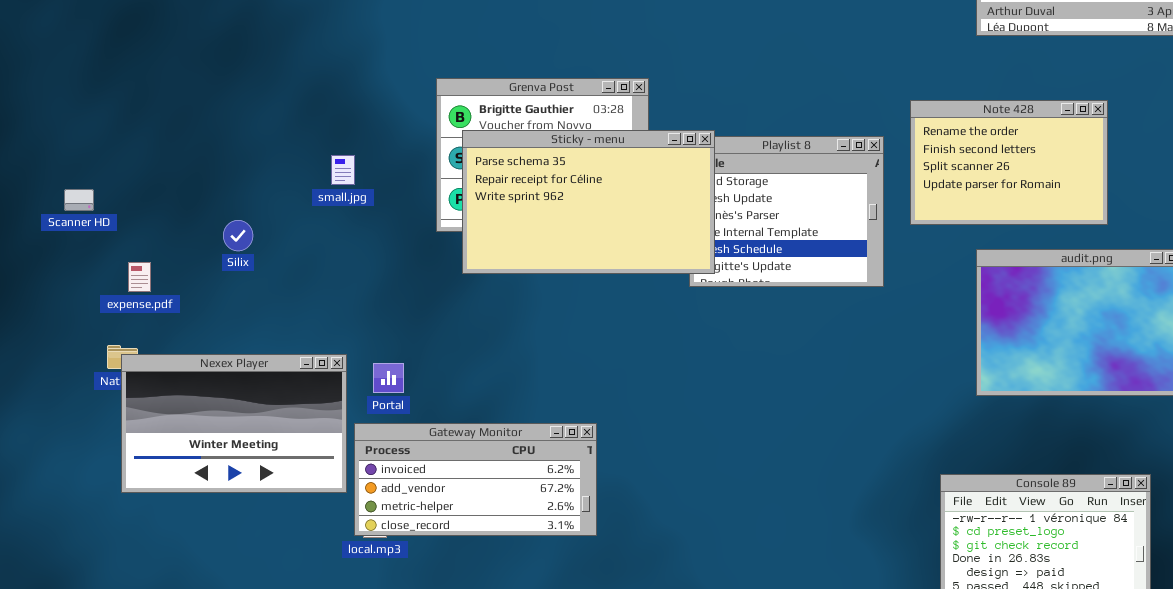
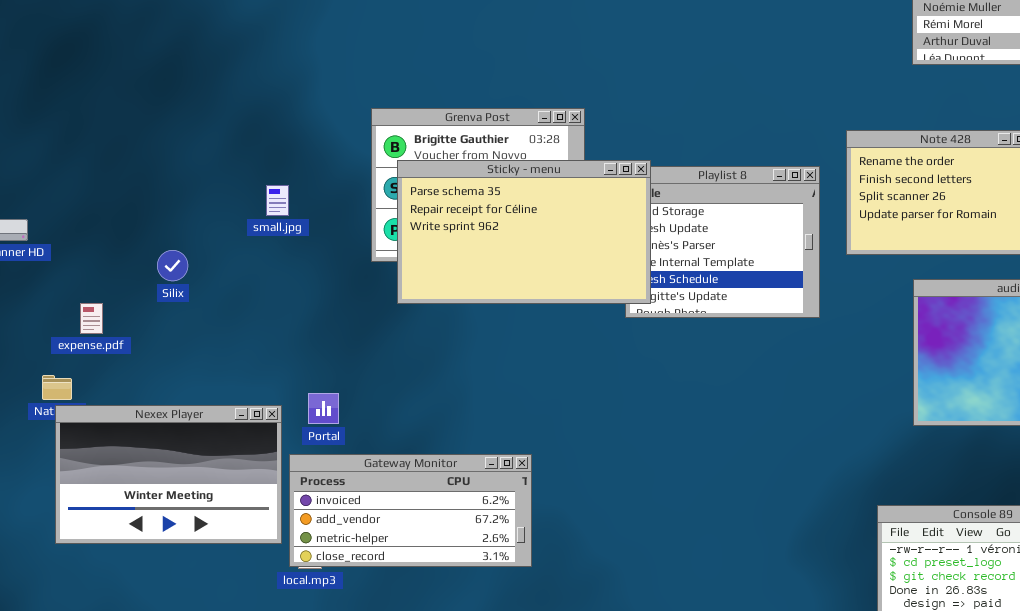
expense.pdf: [128,262,151,292] -> [80,303,103,334], moved
Nexex Player: [121,354,347,493] -> [55,405,282,544], moved

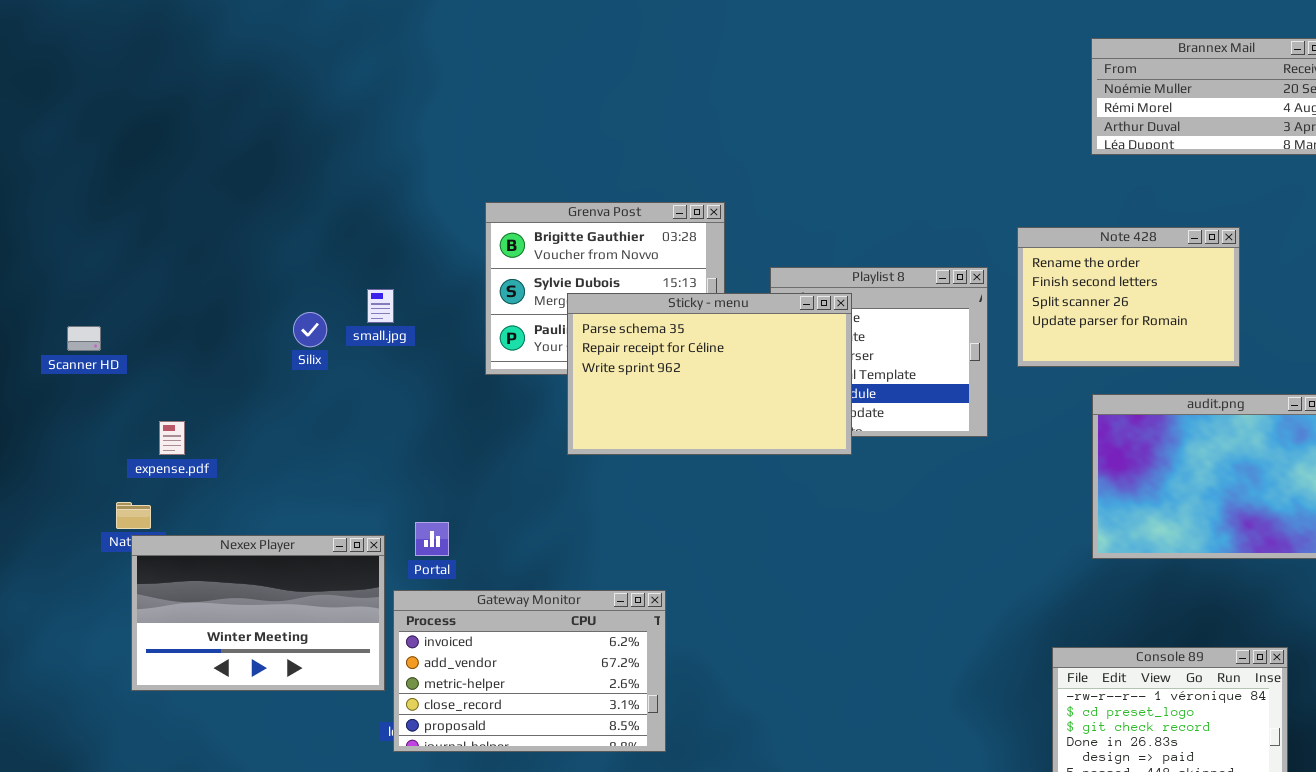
Sticky - menu: [397,160,651,304] -> [567,293,852,455], moved
Silix: [157,250,188,281] -> [293,312,327,347], moved
Gateway Monitor: [289,454,532,567] -> [393,590,666,752], resized

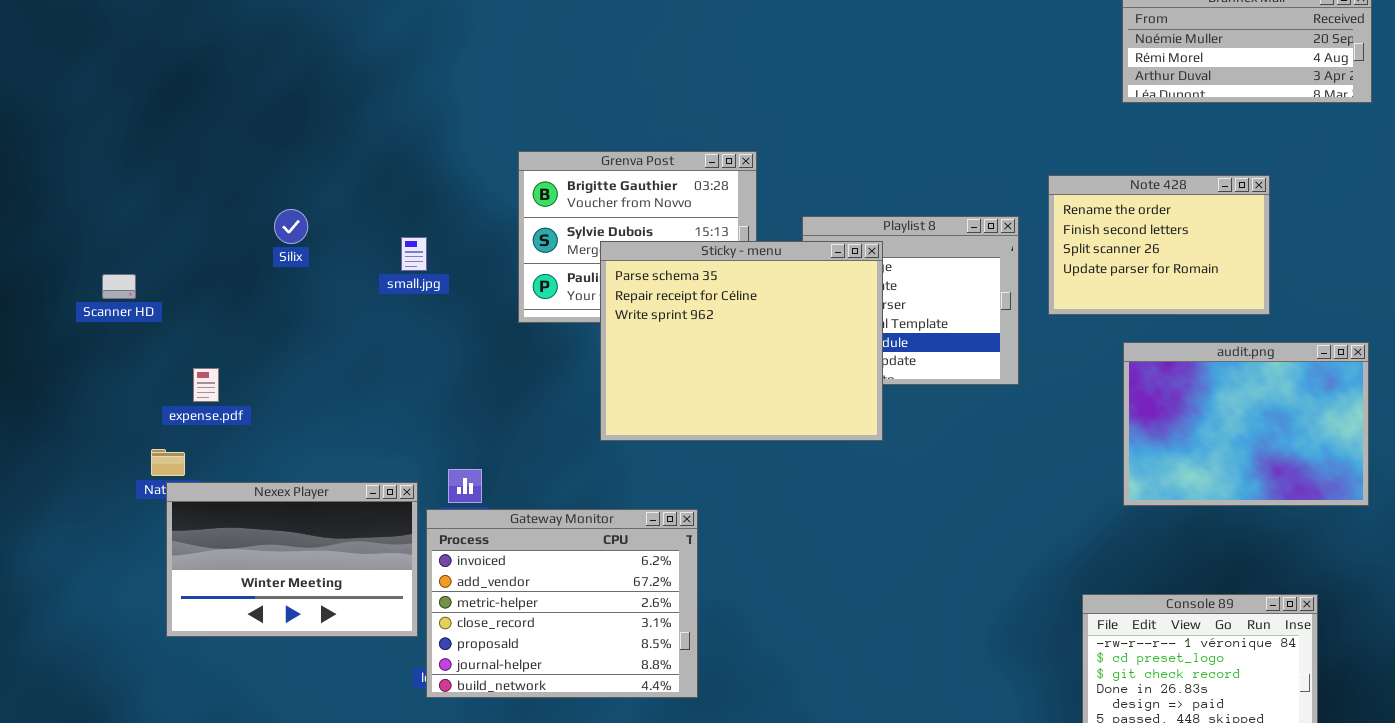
Sticky - menu: [567,293,852,455] -> [600,241,883,441], resized
Silix: [293,312,327,347] -> [274,209,308,244], moved
Gateway Monitor: [393,590,666,752] -> [426,509,698,698], resized

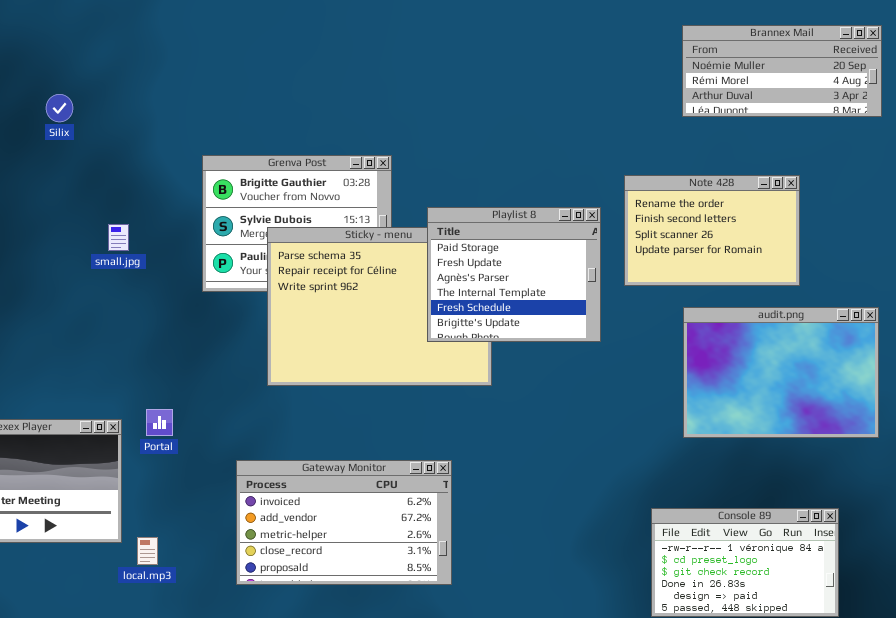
Silix: [274,209,308,244] -> [46,94,73,122], moved
Playlist 8: [802,216,1019,385] -> [427,207,601,342], raised
Gateway Monitor: [426,509,698,698] -> [236,460,452,585], moved, resized

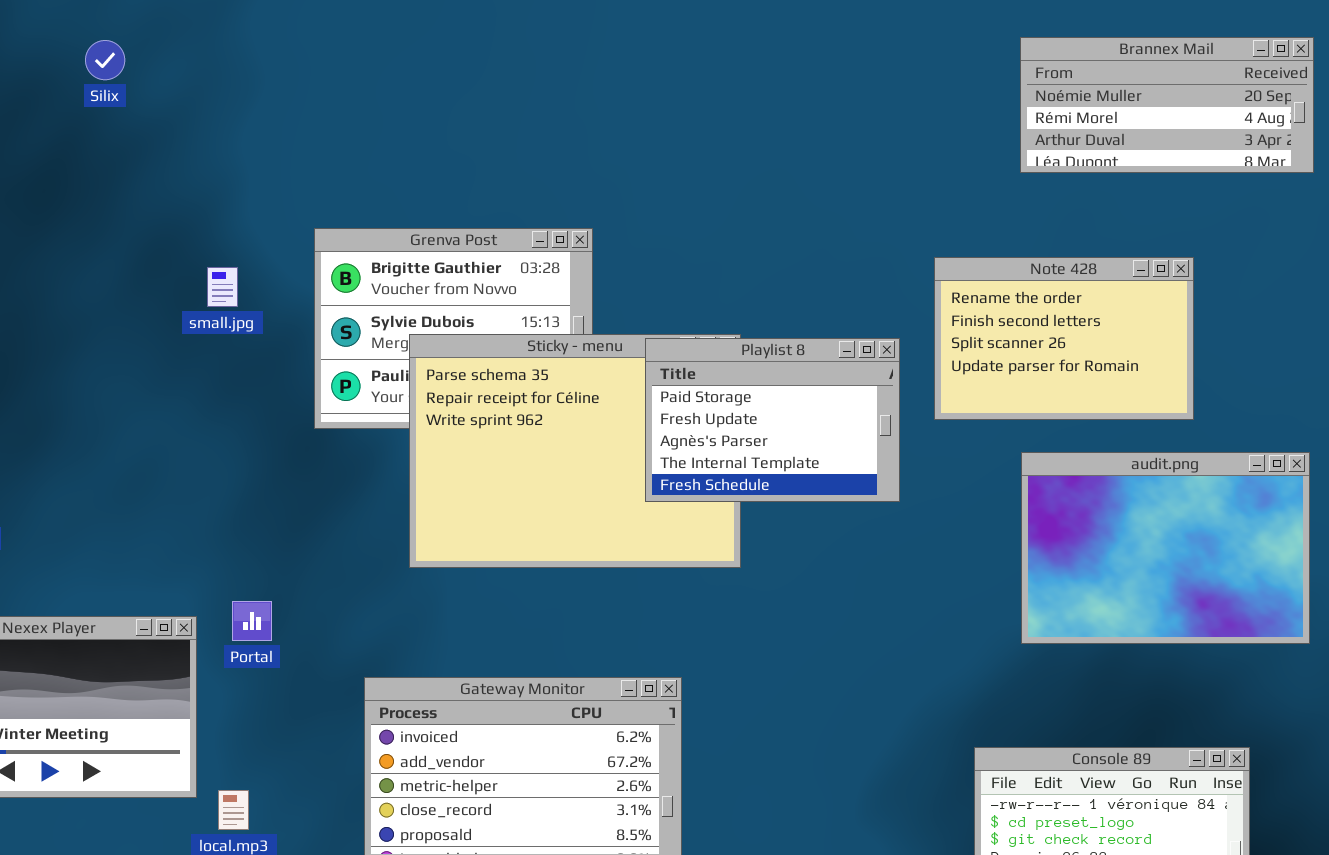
Silix: [46,94,73,122] -> [85,40,125,80], moved
Playlist 8: [427,207,601,342] -> [645,338,900,502], resized
small.jpg: [108,224,129,251] -> [207,267,238,307], moved

